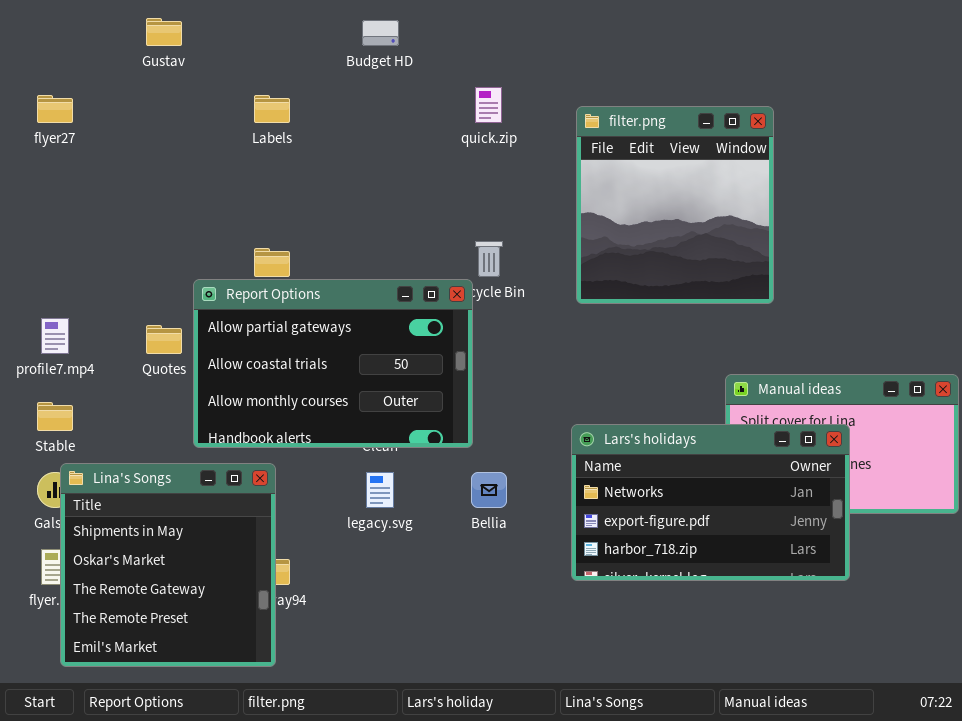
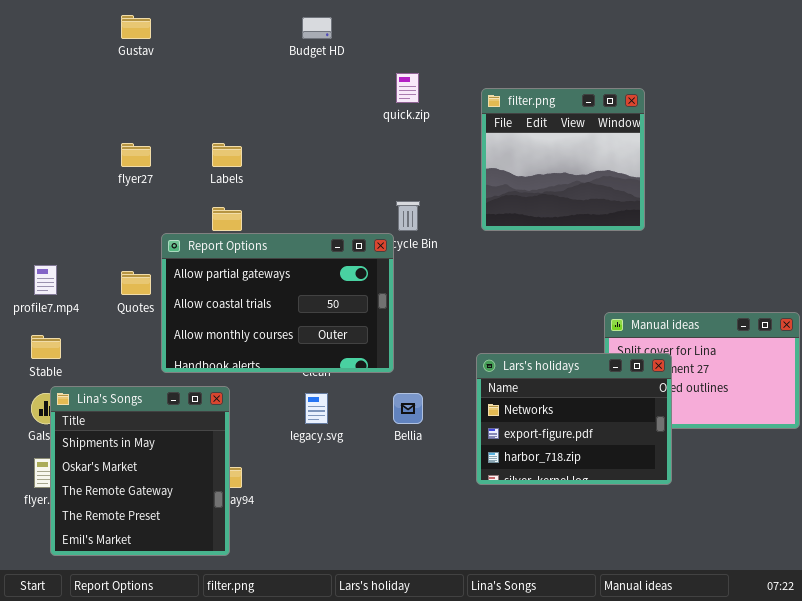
flyer27: [37,95,73,123] -> [121,143,151,167], moved
Labels: [254,95,290,123] -> [212,143,242,167], moved
filter.png: [576,106,774,304] -> [481,88,645,231], resized
Lars's holidays: [571,424,850,581] -> [476,353,672,485], resized

